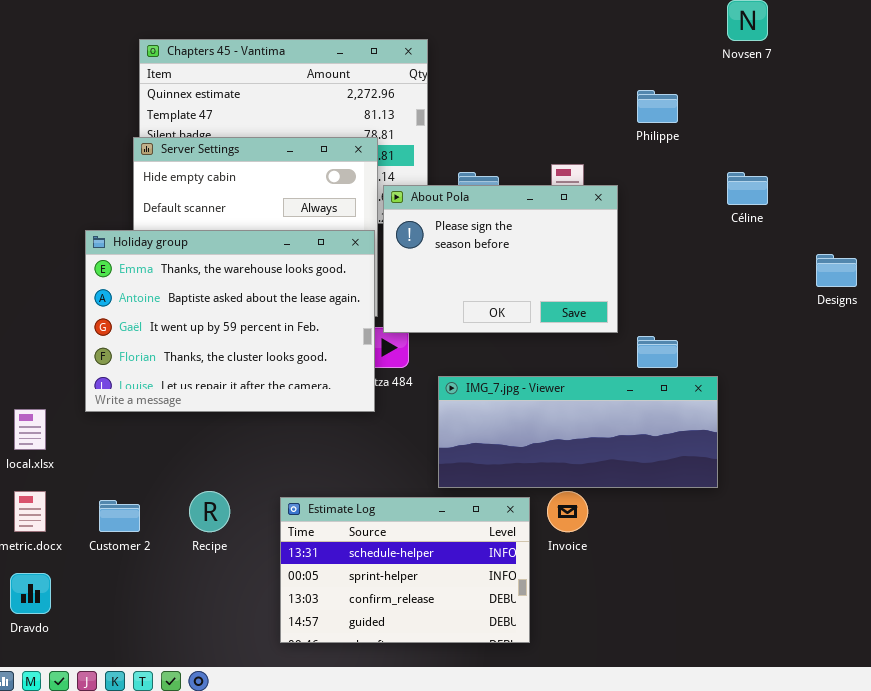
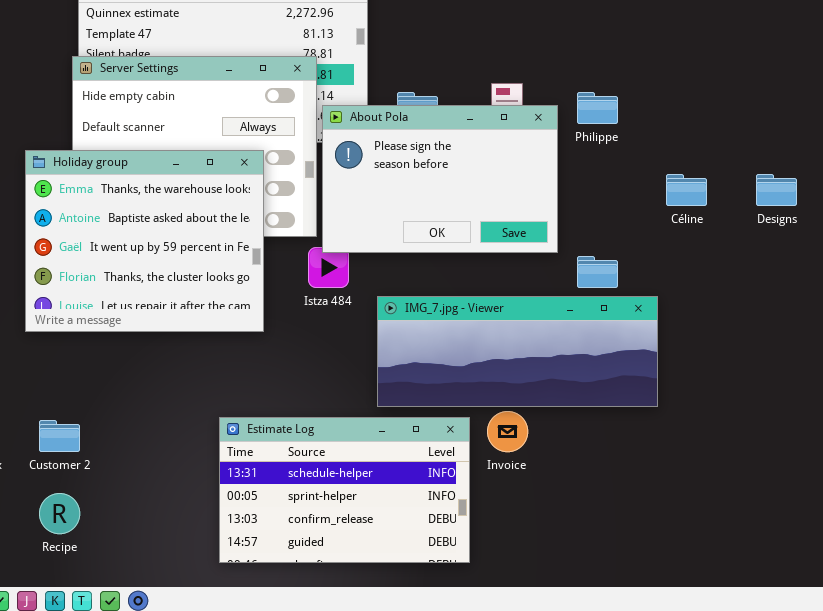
Philippe: [637,90,678,123] -> [577,92,618,124], moved
Céline: [727,172,768,205] -> [666,174,707,206], moved
Holiday group: [85,230,375,412] -> [25,150,264,332], resized
Recipe: [189,491,230,532] -> [39,493,80,534], moved

